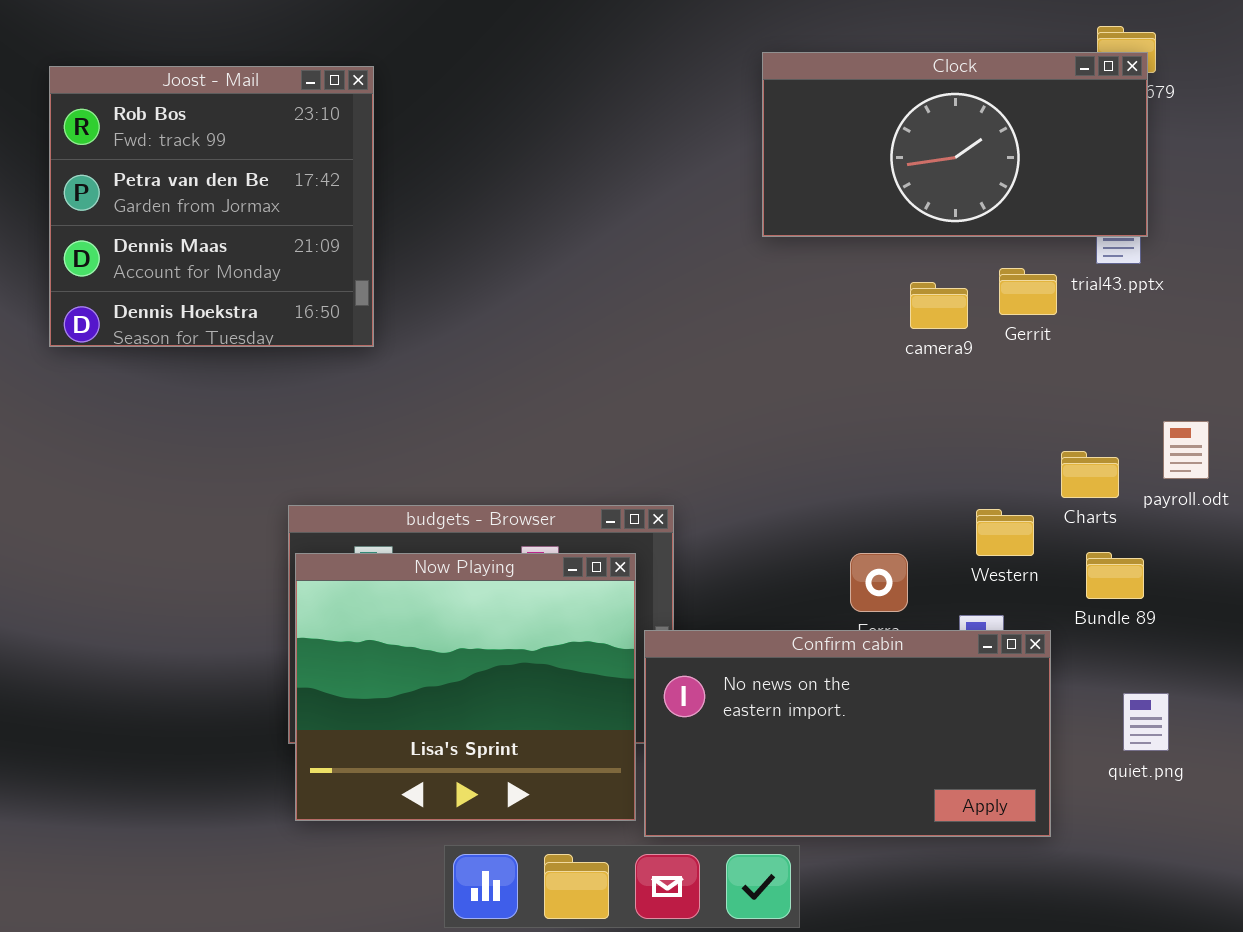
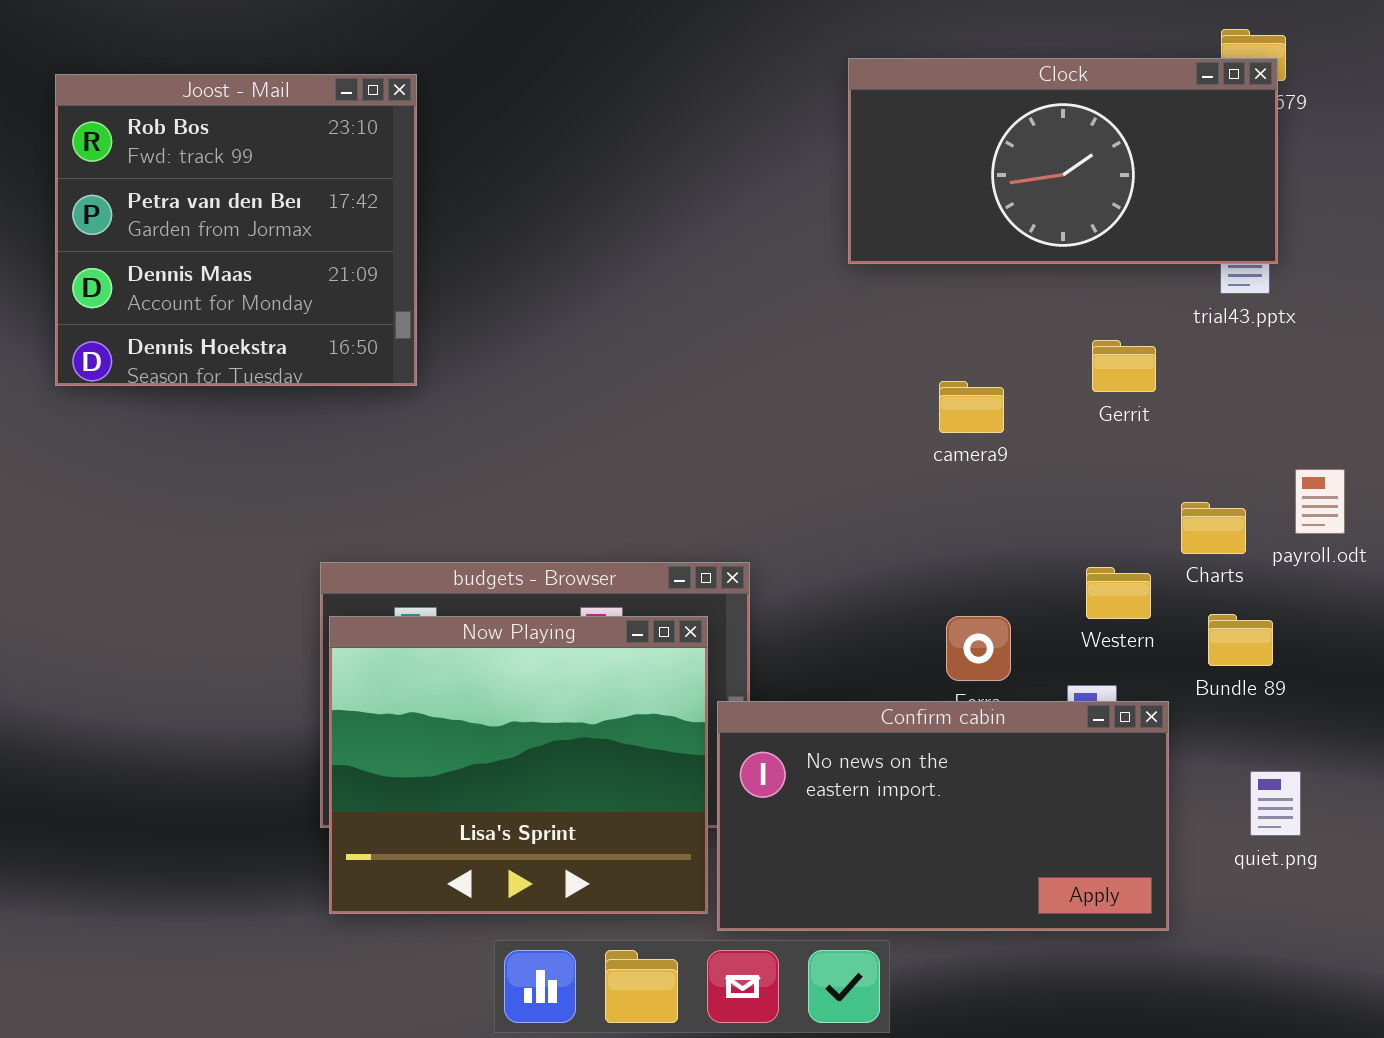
Gerrit: [999,268,1057,315] -> [1092,340,1156,392], moved
camera9: [910,282,968,329] -> [939,381,1004,433], moved

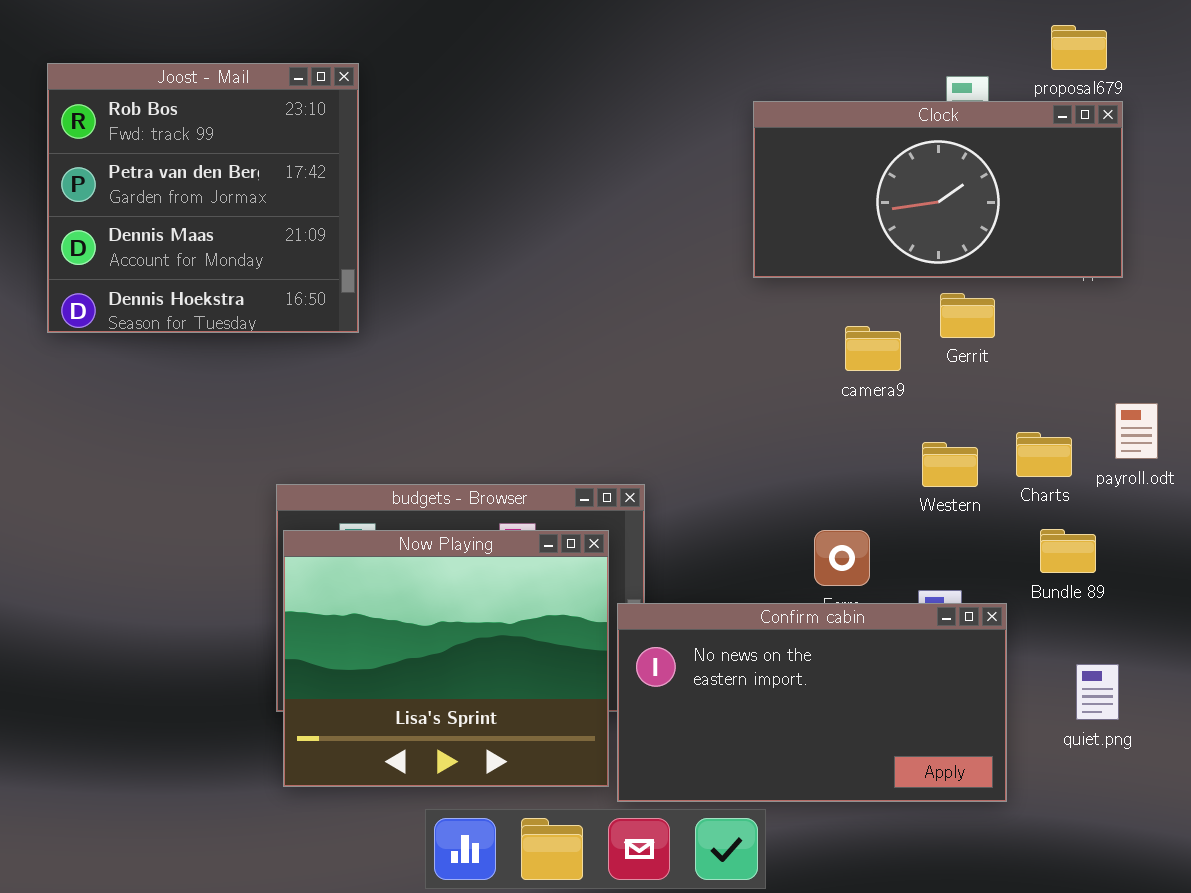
Clock: [848,58,1278,264] -> [753,101,1123,278], moved
camera9: [939,381,1004,433] -> [845,326,901,371], moved
Western: [1086,567,1151,619] -> [922,442,978,487], moved

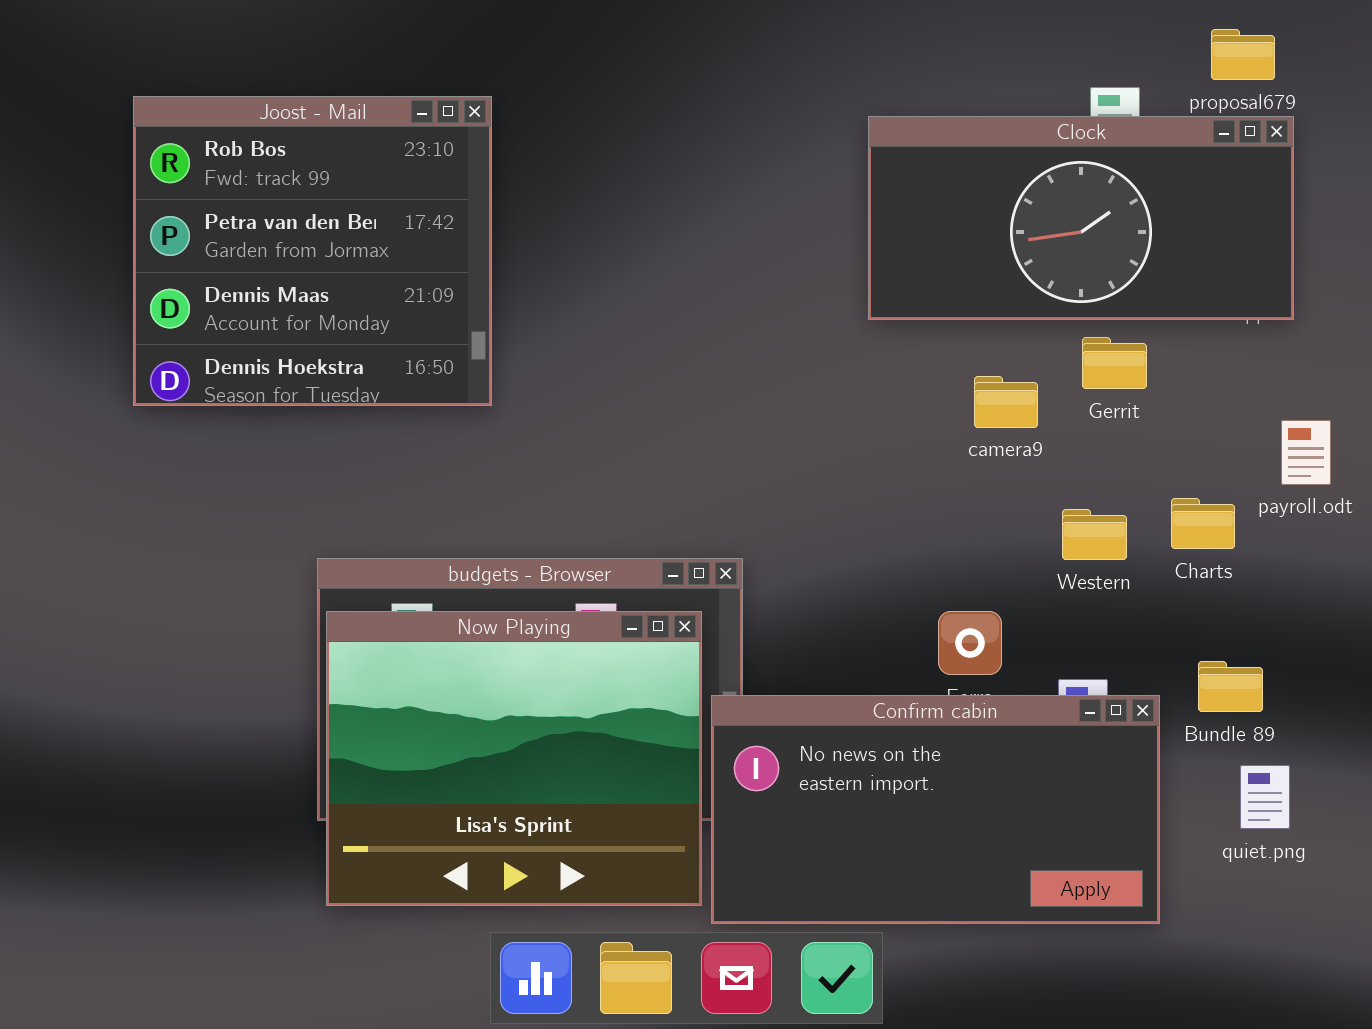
Joost - Mail: [47,63,359,333] -> [133,96,492,406], moved
payroll.odt: [1115,403,1158,459] -> [1281,420,1331,485], moved
Bundle 89: [1040,529,1096,573] -> [1198,661,1263,712], moved

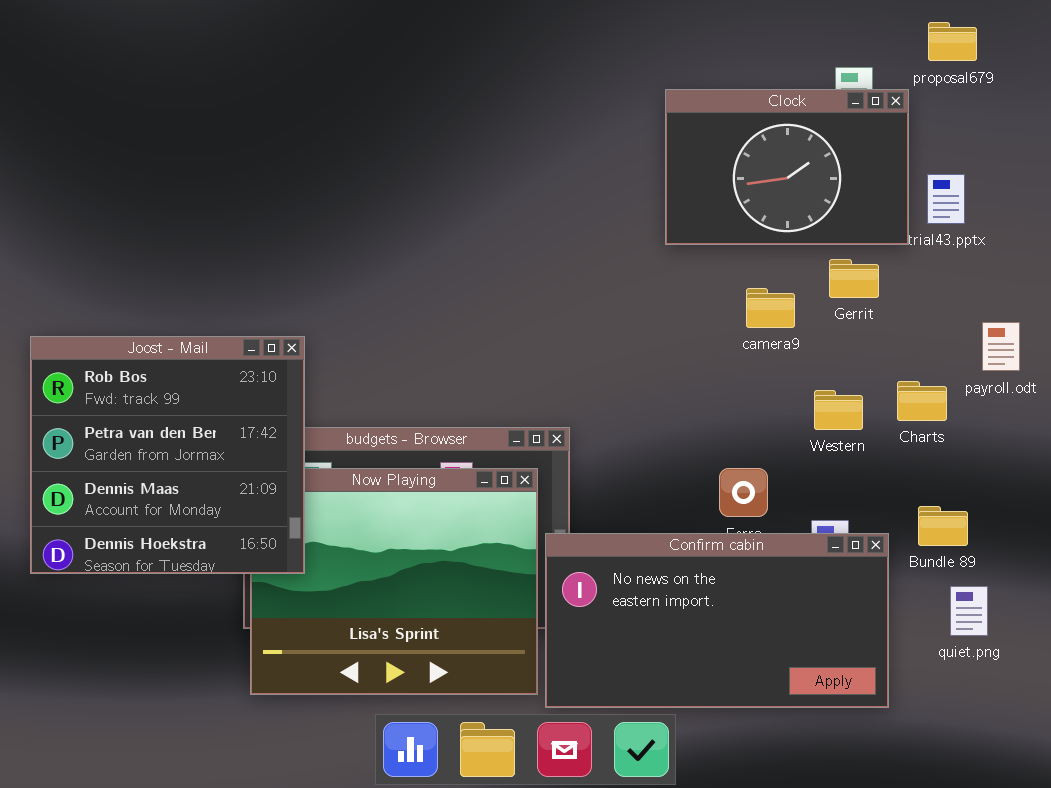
Joost - Mail: [133,96,492,406] -> [30,336,305,574], moved
Clock: [868,116,1294,320] -> [665,89,909,245], resized

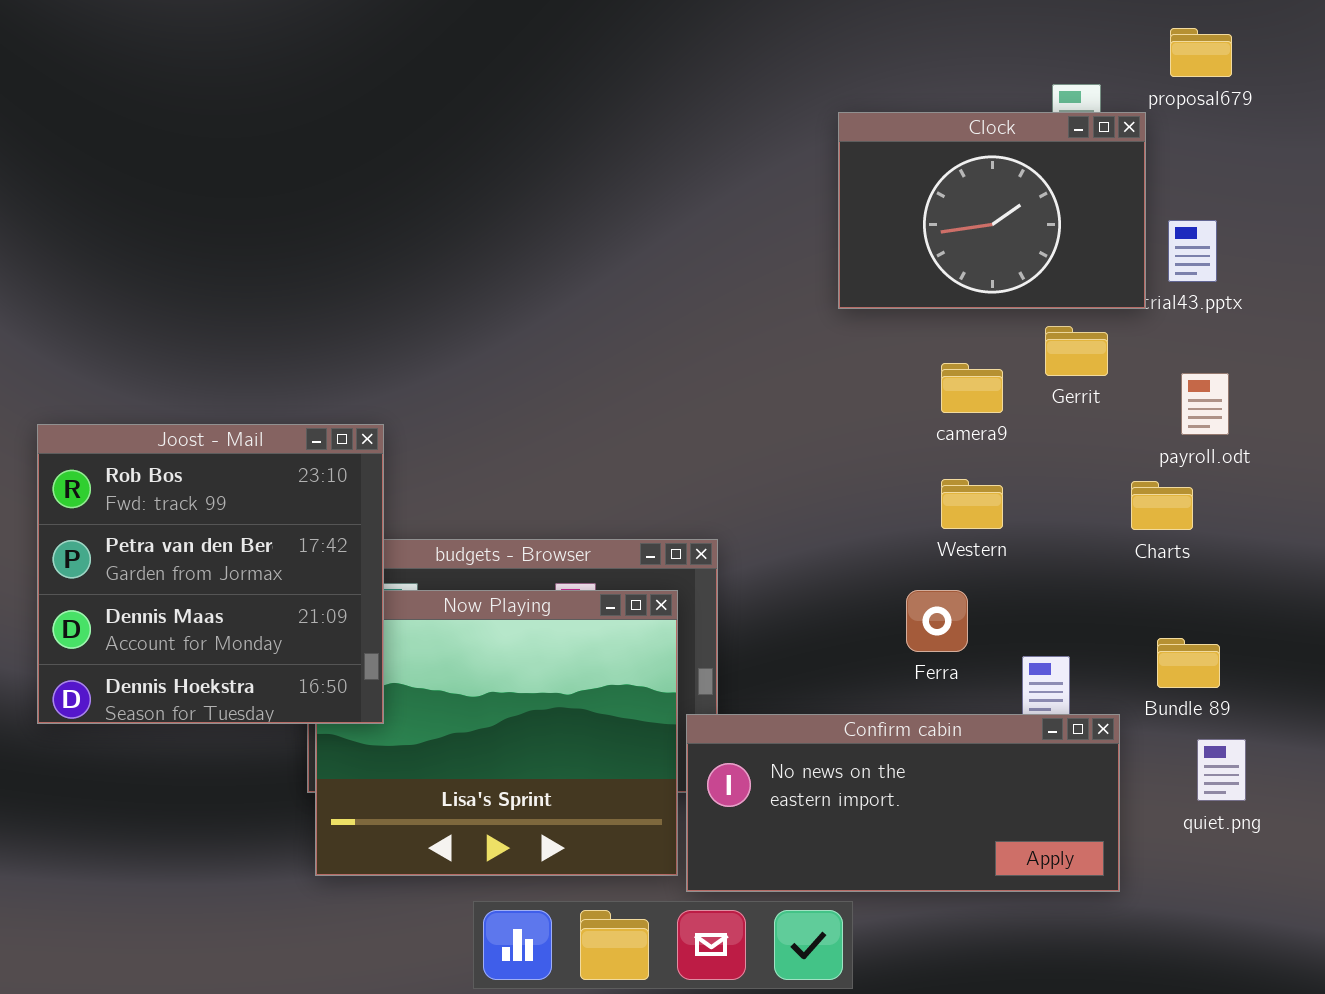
payroll.odt: [982,322,1020,371] -> [1181,373,1229,435], moved
Western: [814,390,863,430] -> [941,479,1003,529], moved
Confirm cabin: [545,533,889,708] -> [686,714,1120,892], resized

